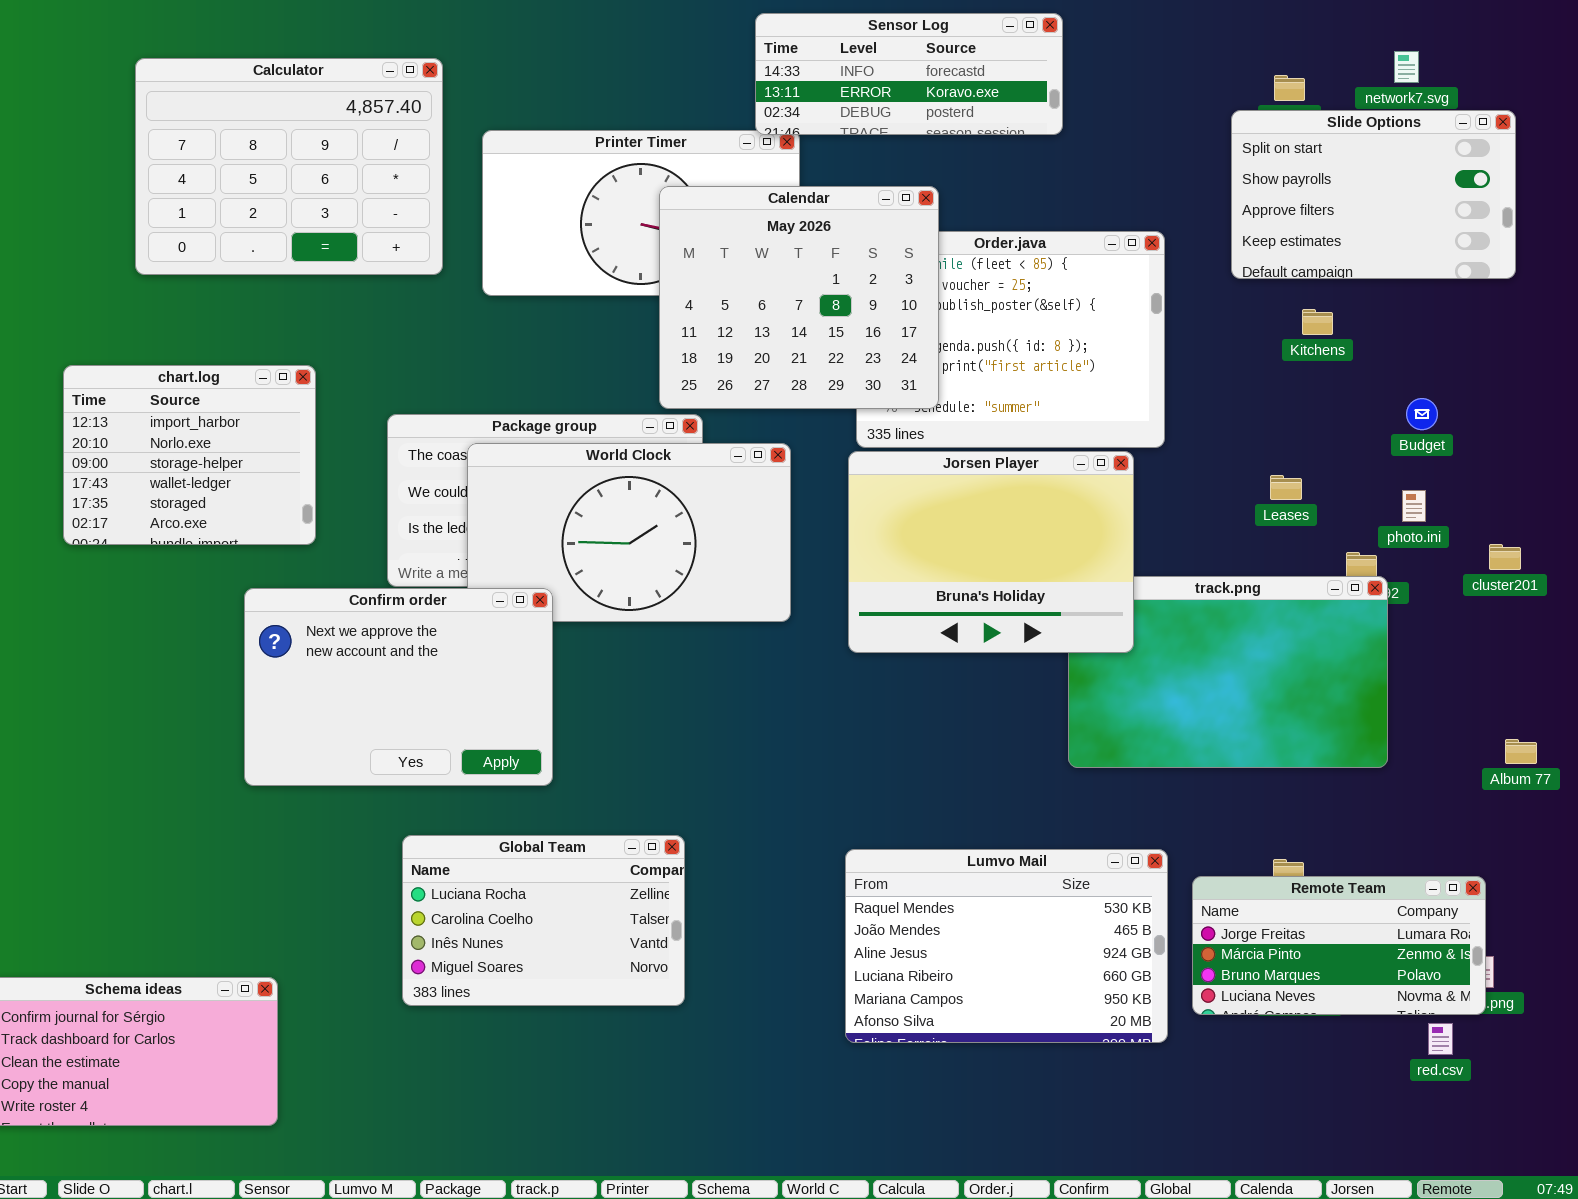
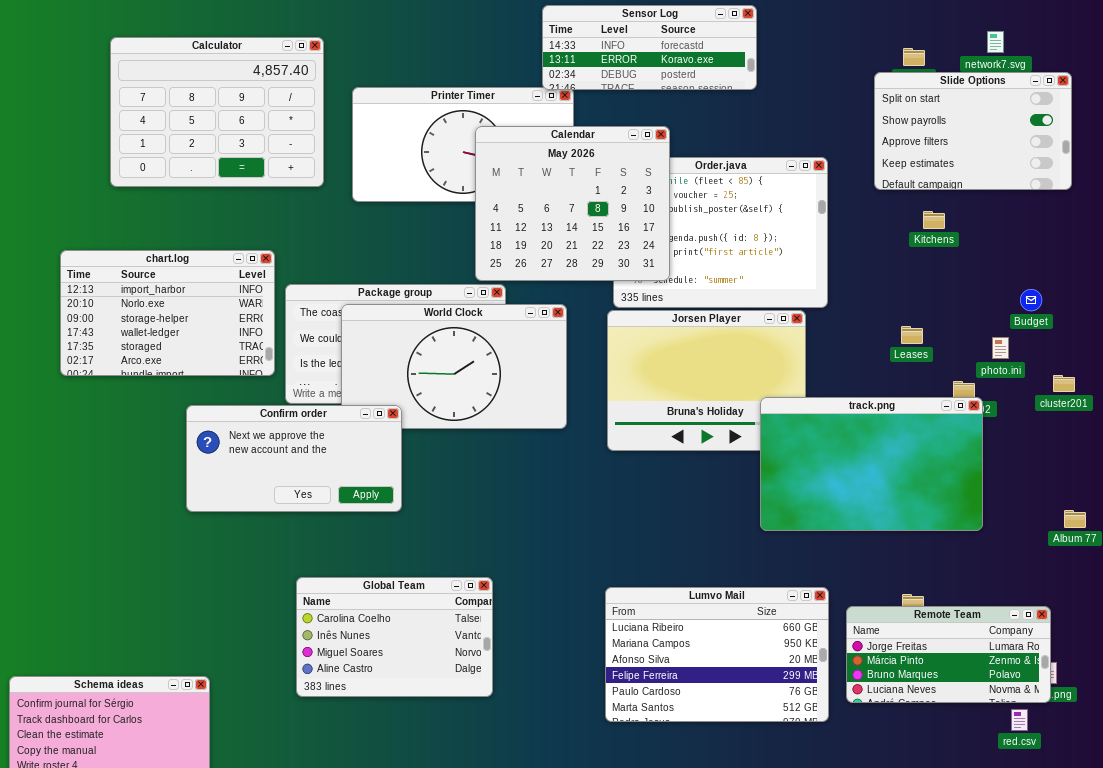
chart.log: [63,365,316,545] -> [60,250,275,376], resized
Budget: [1406,398,1438,430] -> [1020,289,1042,311], moved
track.png: [1068,576,1388,768] -> [760,397,983,531], raised
Confirm order: [244,588,553,786] -> [186,405,402,512], resized
Global Team: [402,835,685,1006] -> [296,577,493,697], scrolled down 1 row
Lumvo Mail: [845,849,1168,1043] -> [605,587,829,722], scrolled down 3 rows

